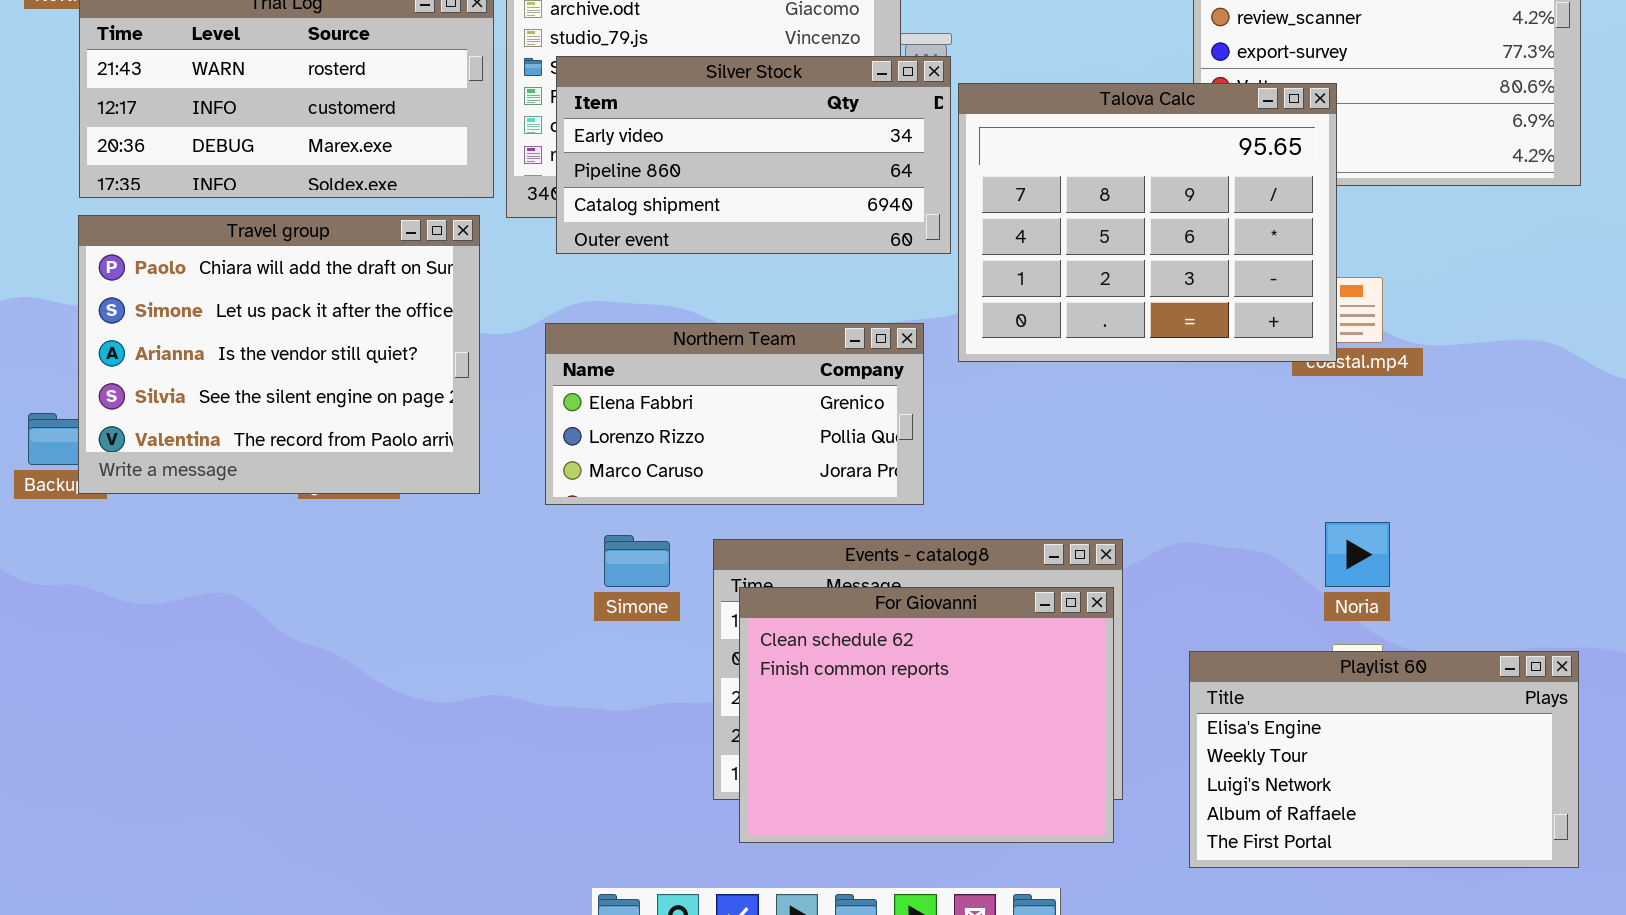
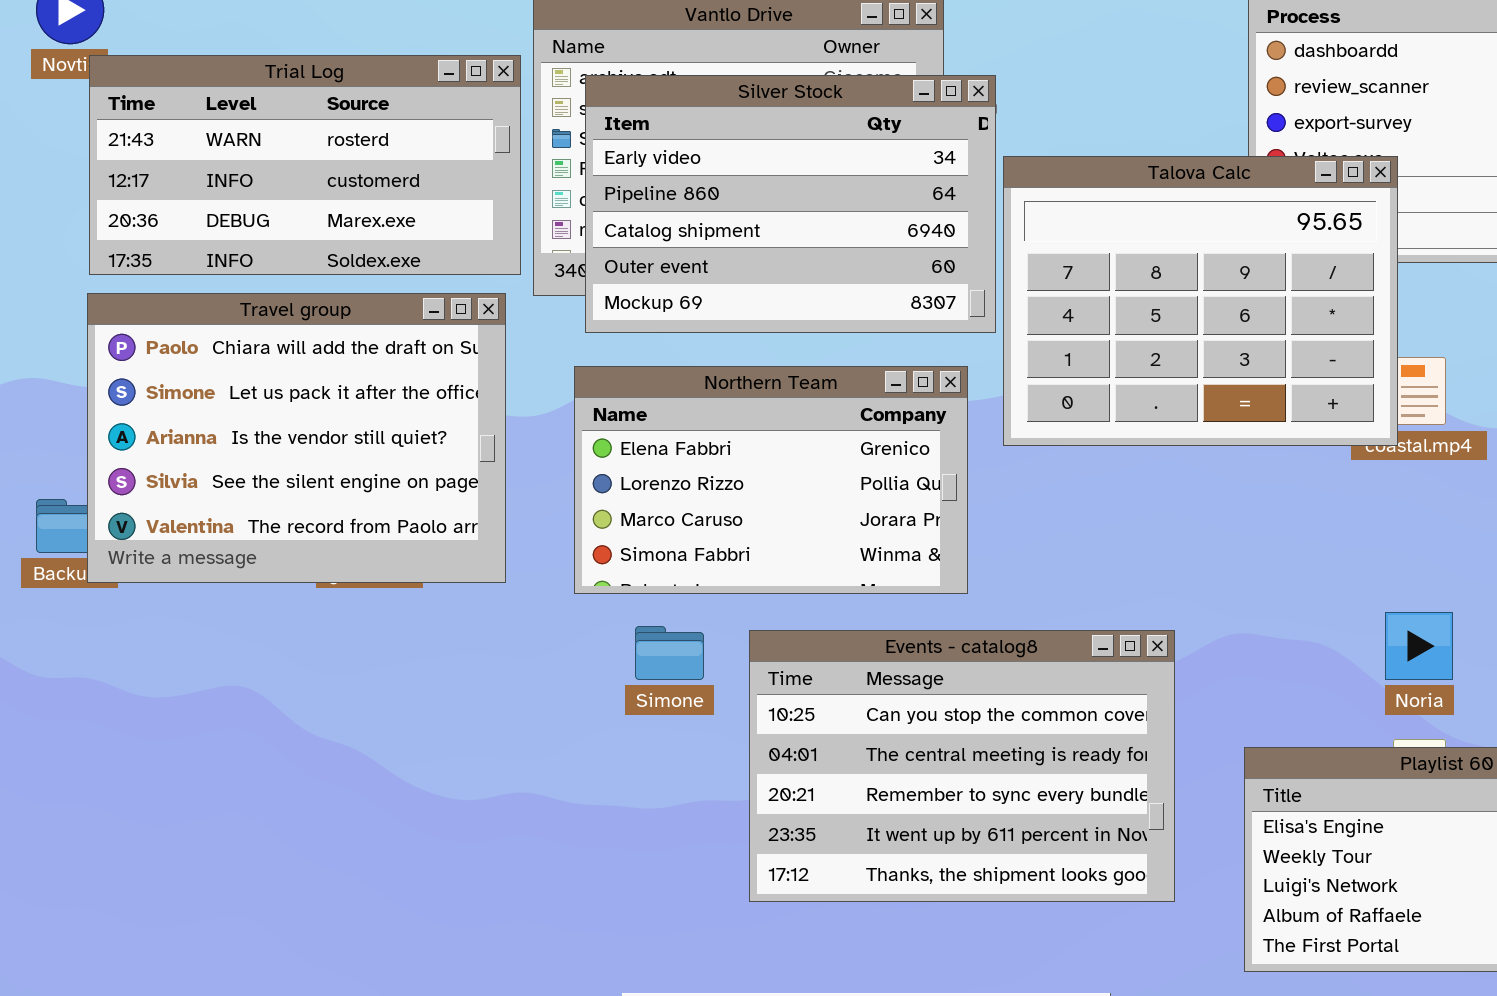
Silver Stock: [556,56,951,254] -> [585,75,996,333], resized
Northern Team: [545,323,924,505] -> [574,366,968,594], resized
For Giovanni: [739,587,1114,843] -> none, closed

